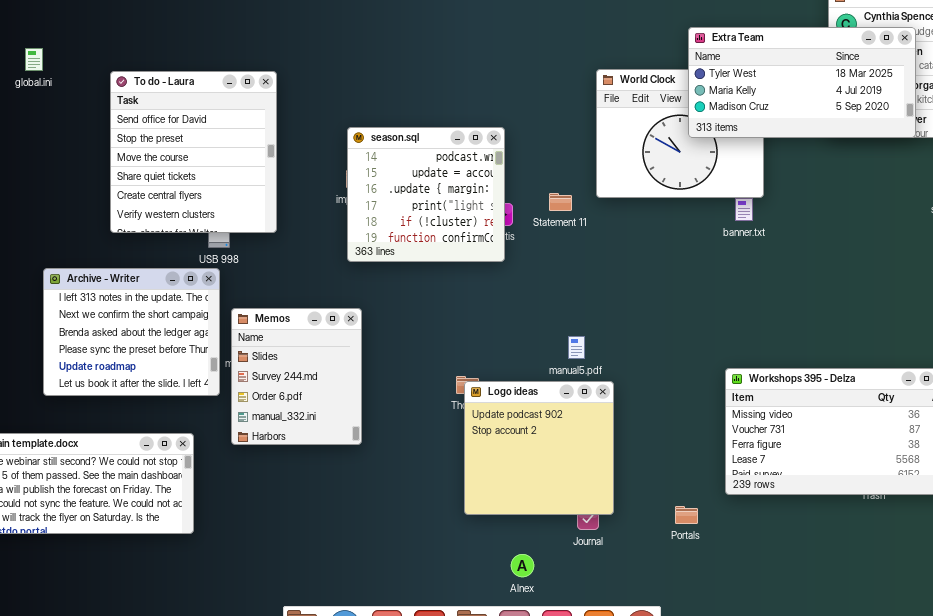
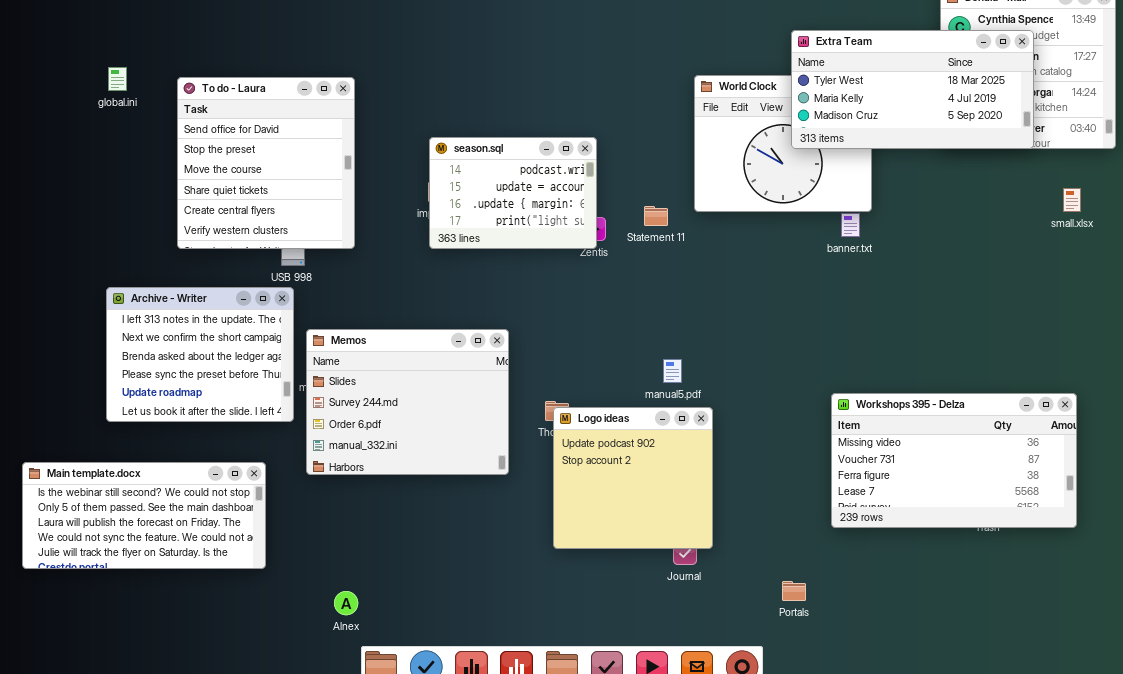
global.ini: [25,48,43,71] -> [108,67,127,91], moved
season.sql: [347,127,505,262] -> [429,137,597,249], resized
Memos: [231,308,362,445] -> [306,329,509,475], resized
Portals: [675,506,698,524] -> [782,581,806,601], moved
Alnex: [511,554,534,577] -> [334,591,358,615], moved

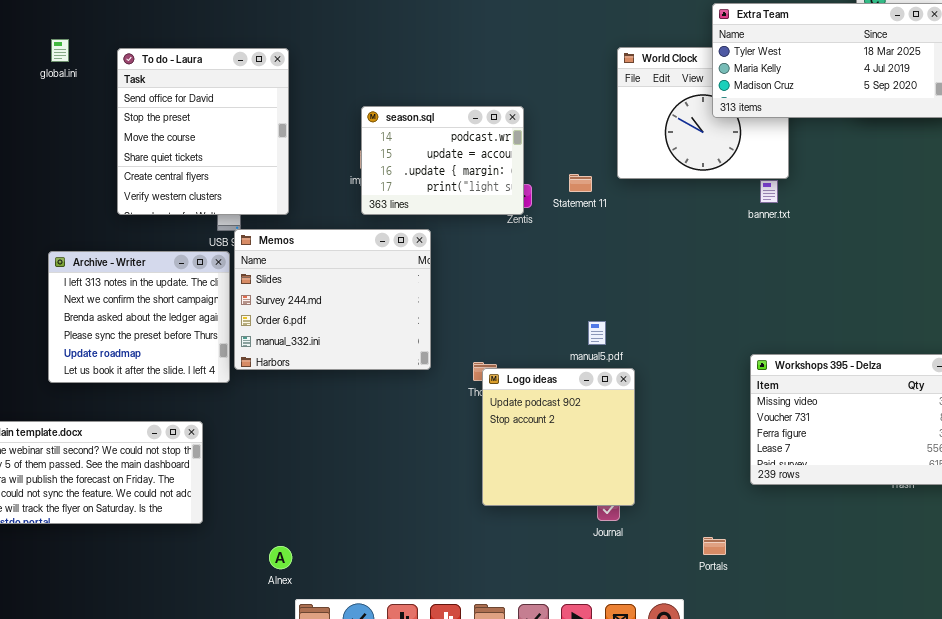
Memos: [306,329,509,475] -> [234,229,431,370], moved

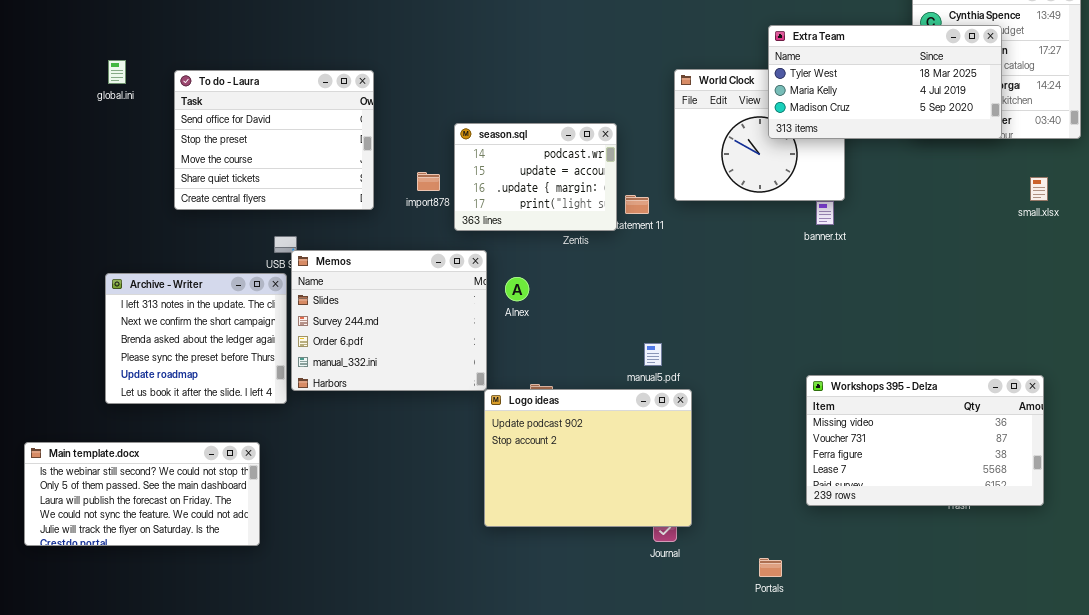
To do - Laura: [117,48,289,215] -> [174,70,374,210], resized
season.sql: [361,106,524,215] -> [454,123,617,231], moved
Logo ideas: [482,368,635,506] -> [484,389,692,527], resized
Alnex: [269,546,292,569] -> [505,277,529,301], moved

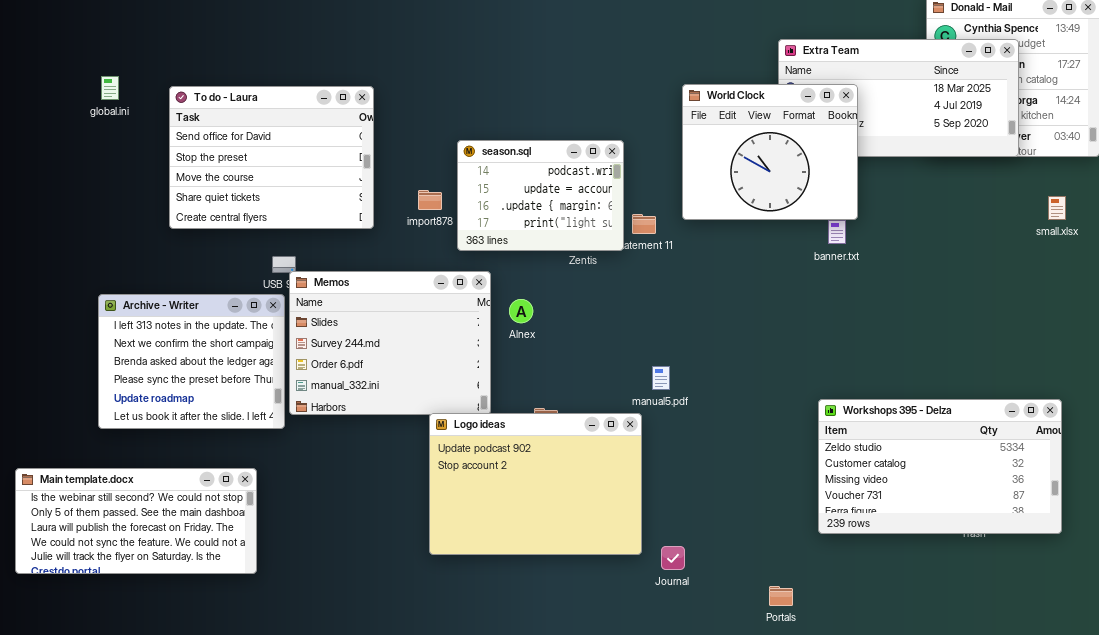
World Clock: [674,69,845,201] -> [682,84,858,220], raised
Workshops 395 - Delza: [806,375,1044,506] -> [818,399,1062,534], scrolled up 2 rows
Logo ideas: [484,389,692,527] -> [429,413,642,555], moved

